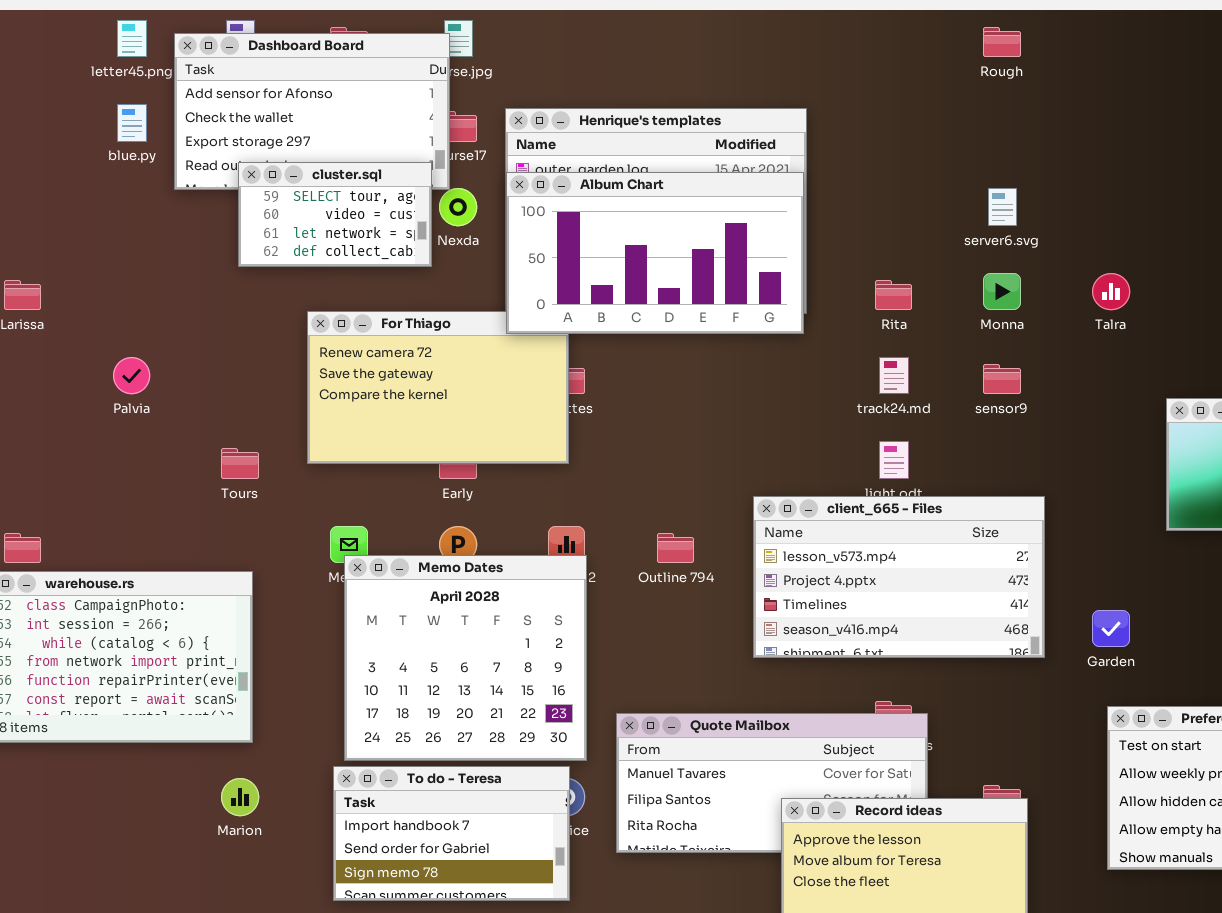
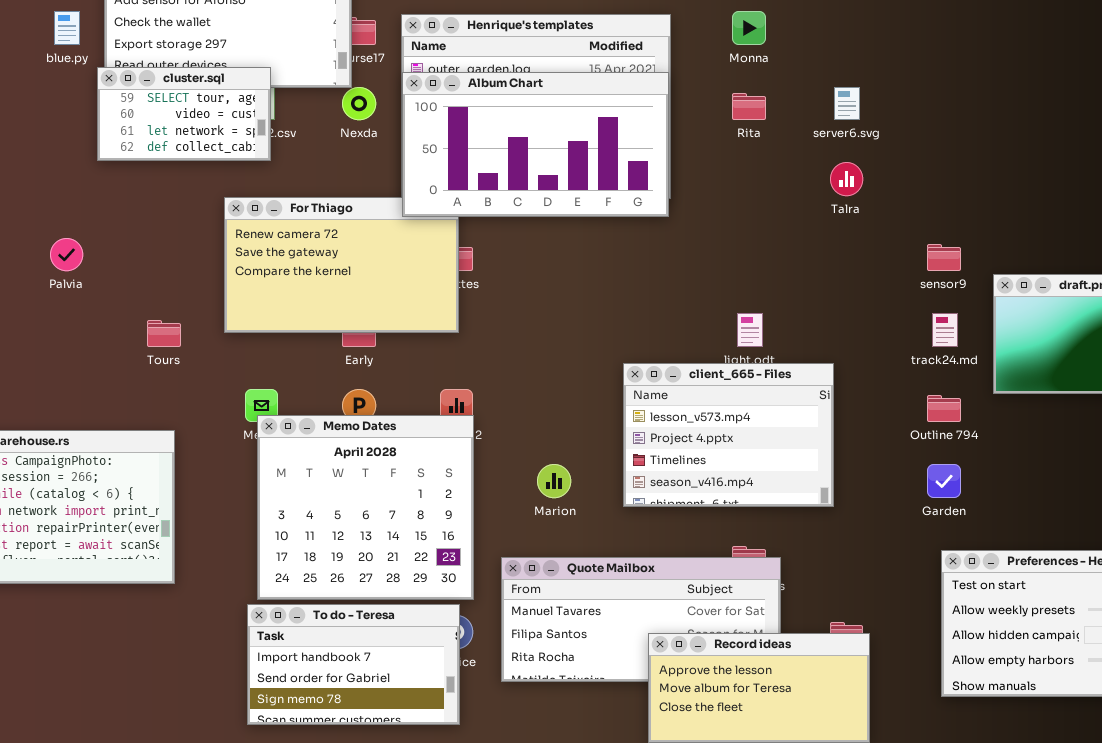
cluster.sql: [238,162,432,267] -> [97,67,271,161], moved
Monna: [983,273,1021,310] -> [732,11,766,45], moved
Talra: [1092,273,1130,310] -> [830,162,863,196], moved
Rita: [875,280,912,310] -> [732,93,766,120], moved
track24.md: [879,357,909,394] -> [932,313,958,347], moved
sensor9: [983,364,1021,394] -> [927,244,961,271], moved
client_665 - Files: [753,496,1045,658] -> [623,363,834,507], resized
Outline 794: [657,533,694,563] -> [927,395,961,422], moved
Marion: [221,778,259,816] -> [537,464,571,498], moved

